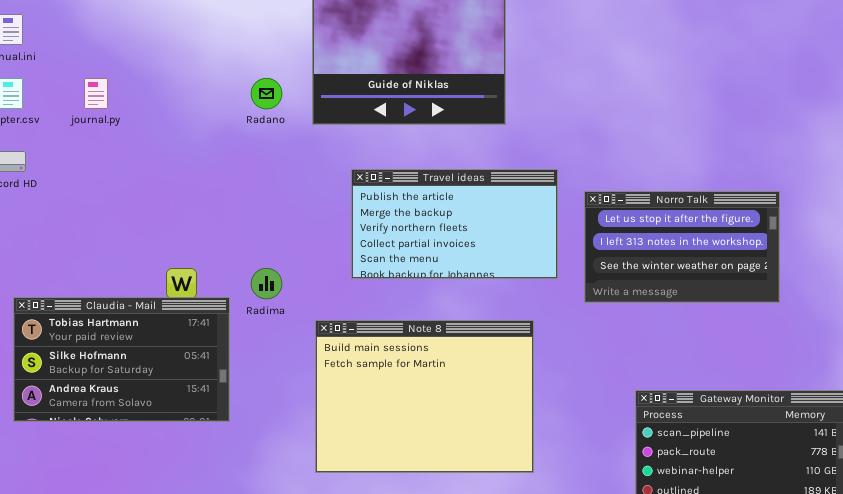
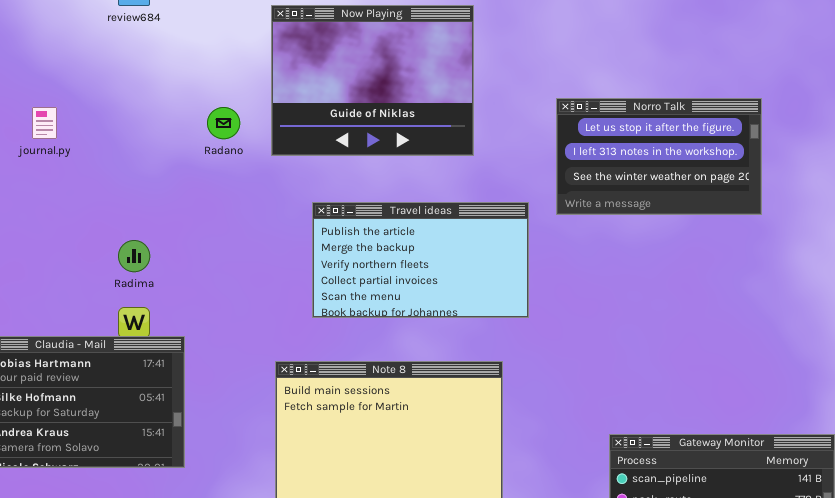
Norro Talk: [584,191,780,303] -> [556,98,762,215], moved
Radima: [251,268,282,299] -> [118,240,150,272], moved

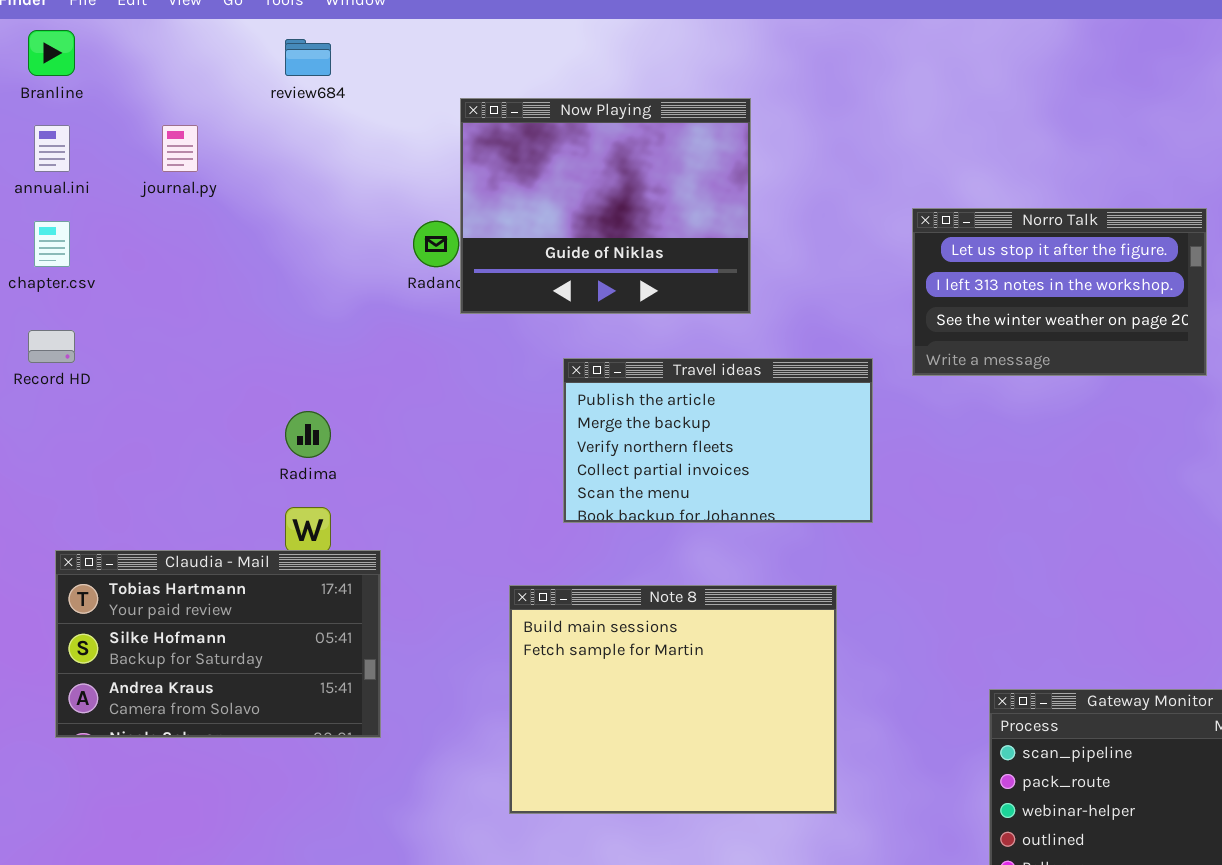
Now Playing: [271,5,474,156] -> [460,98,751,314], moved
journal.py: [32,107,57,139] -> [162,125,198,172], moved

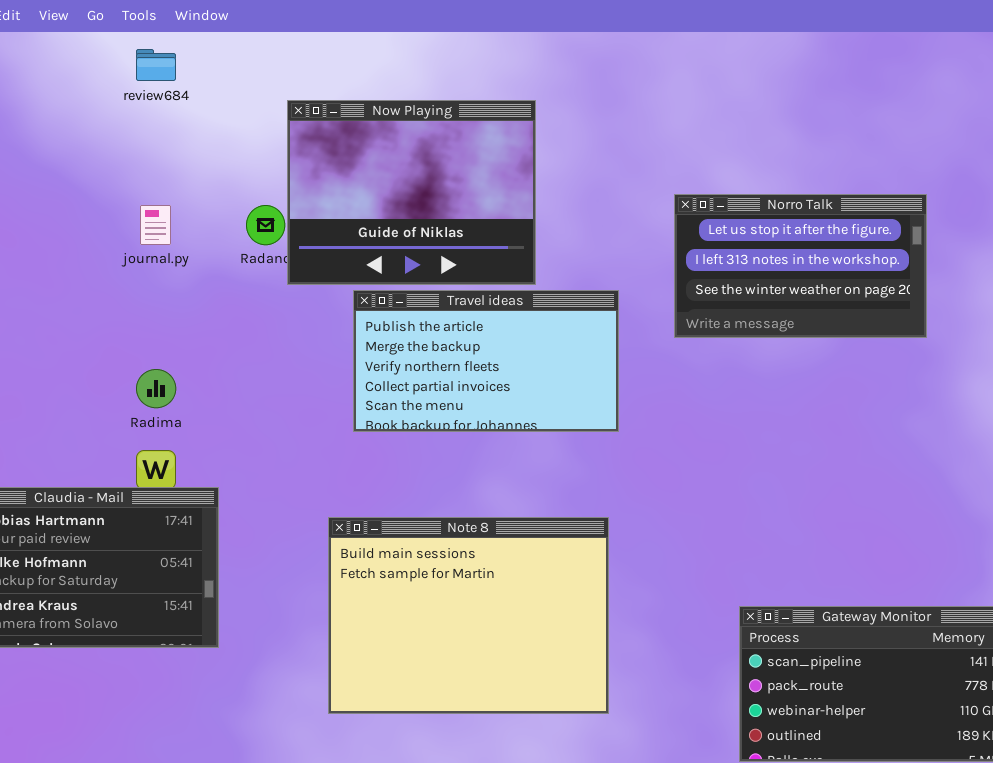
journal.py: [162,125,198,172] -> [140,205,171,245], moved
Travel ideas: [563,358,873,523] -> [353,290,619,432], moved

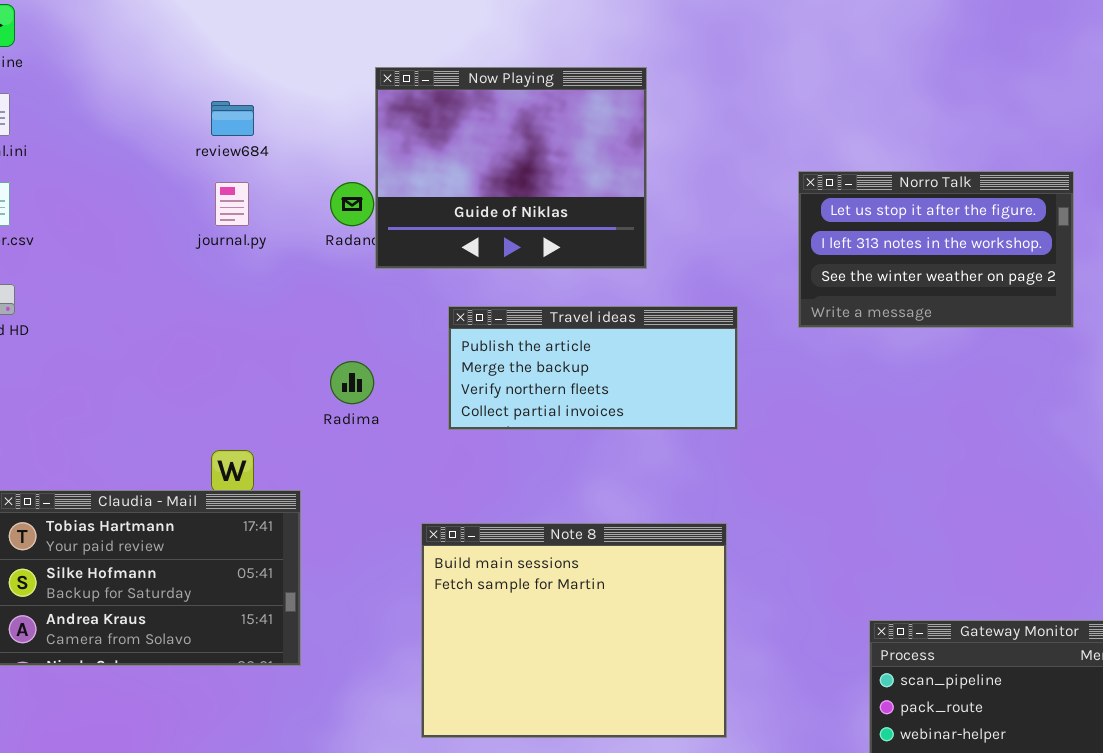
review684: [136,49,176,81] -> [211,101,254,136], moved
Travel ideas: [353,290,619,432] -> [448,306,738,430], resized
Radima: [136,369,176,408] -> [330,361,374,404], moved

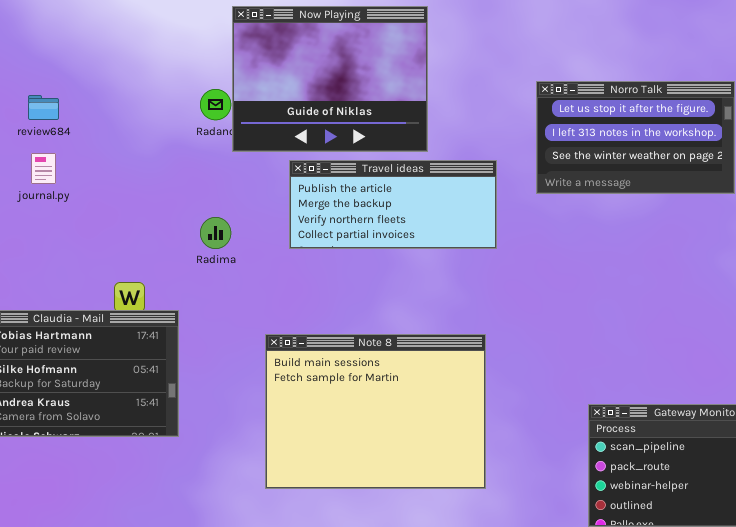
review684: [211,101,254,136] -> [28,95,59,120], moved
journal.py: [215,182,249,226] -> [31,153,56,184], moved
Travel ideas: [448,306,738,430] -> [289,160,497,249], moved

